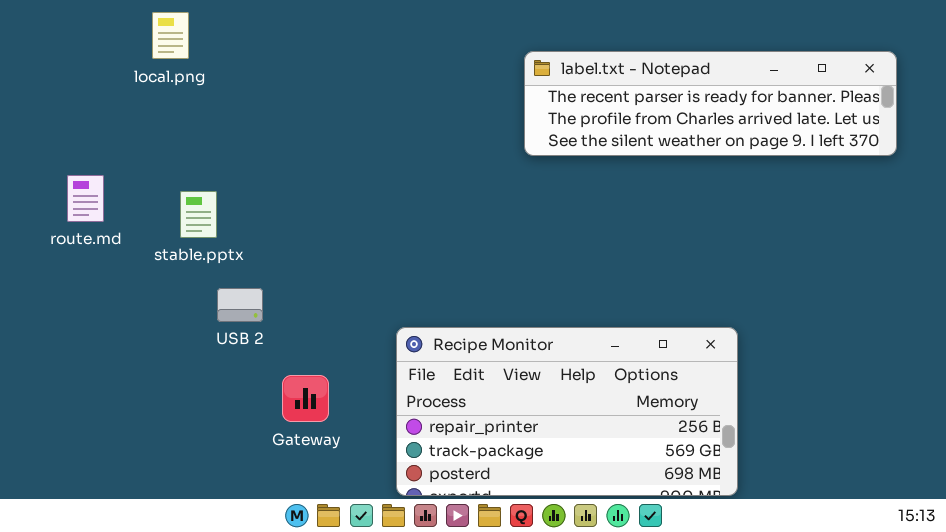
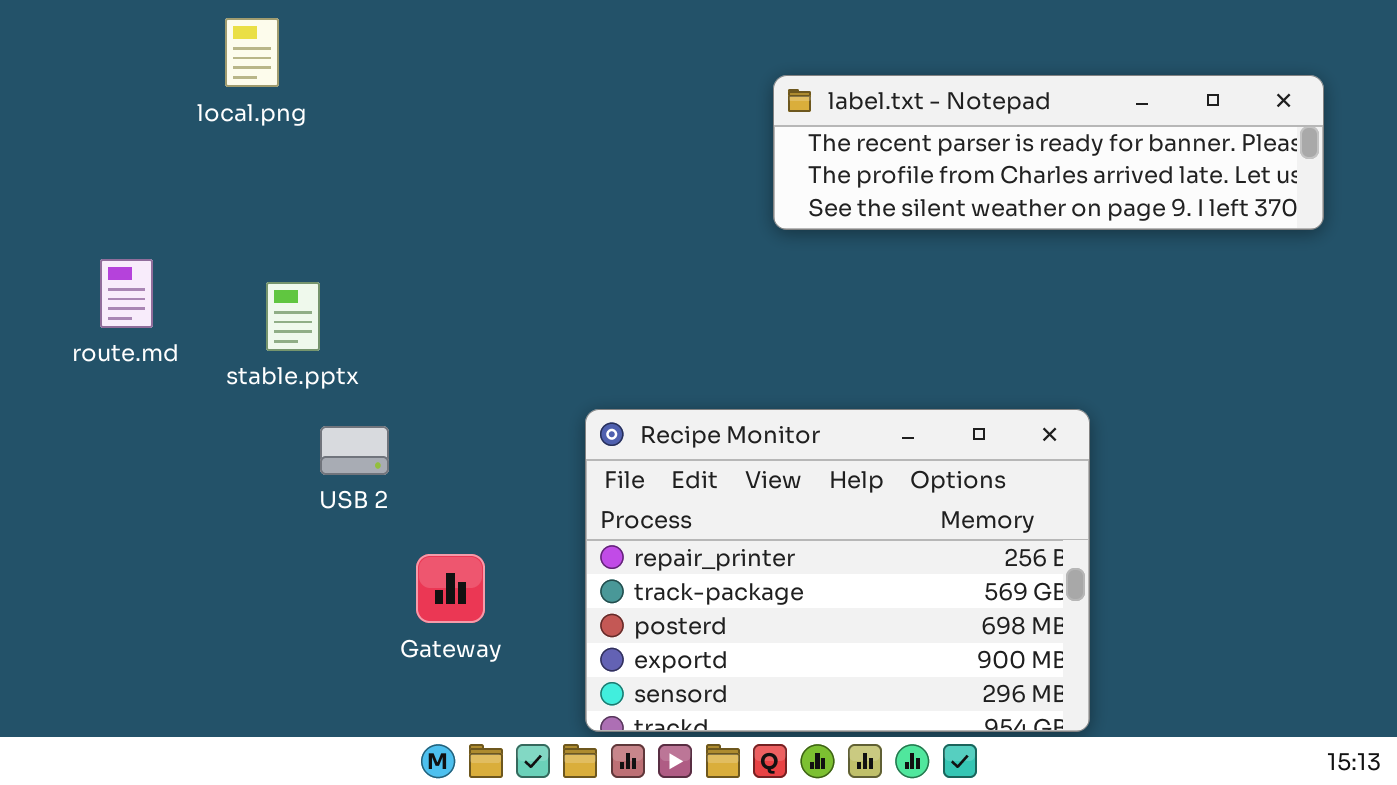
Recipe Monitor: [396,327,738,496] -> [585,409,1090,732], resized

